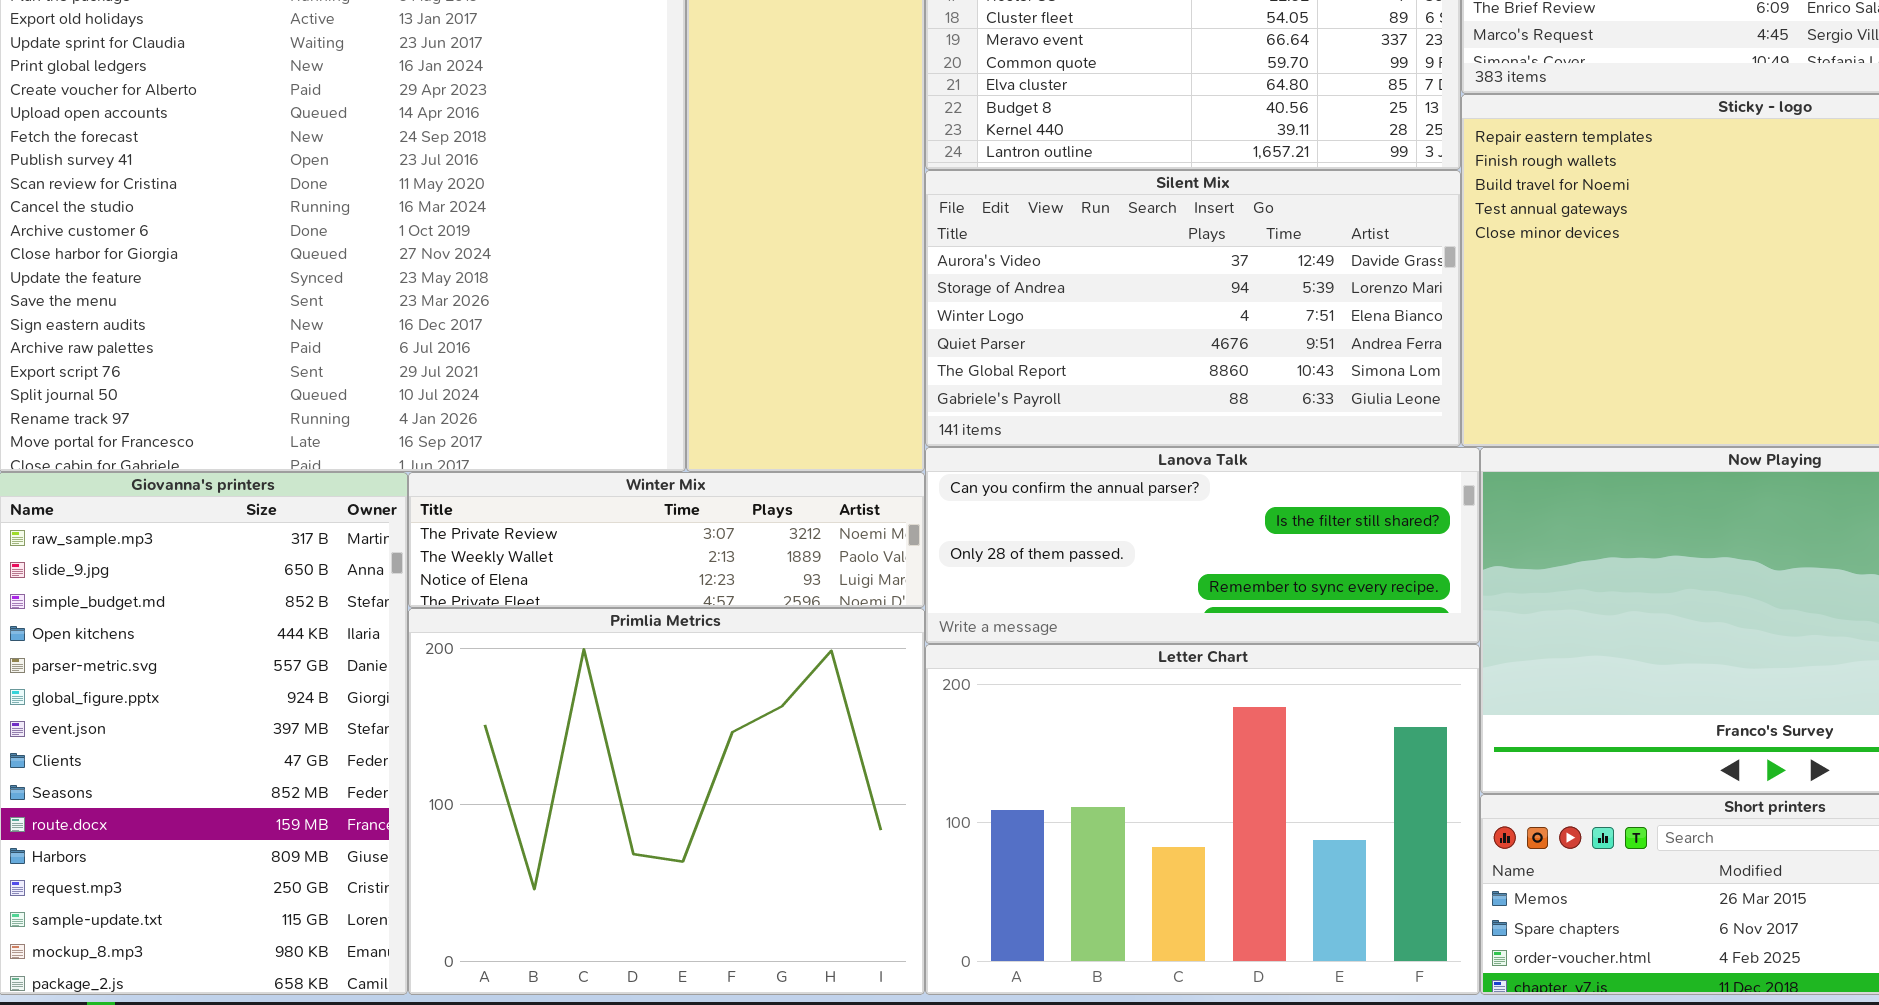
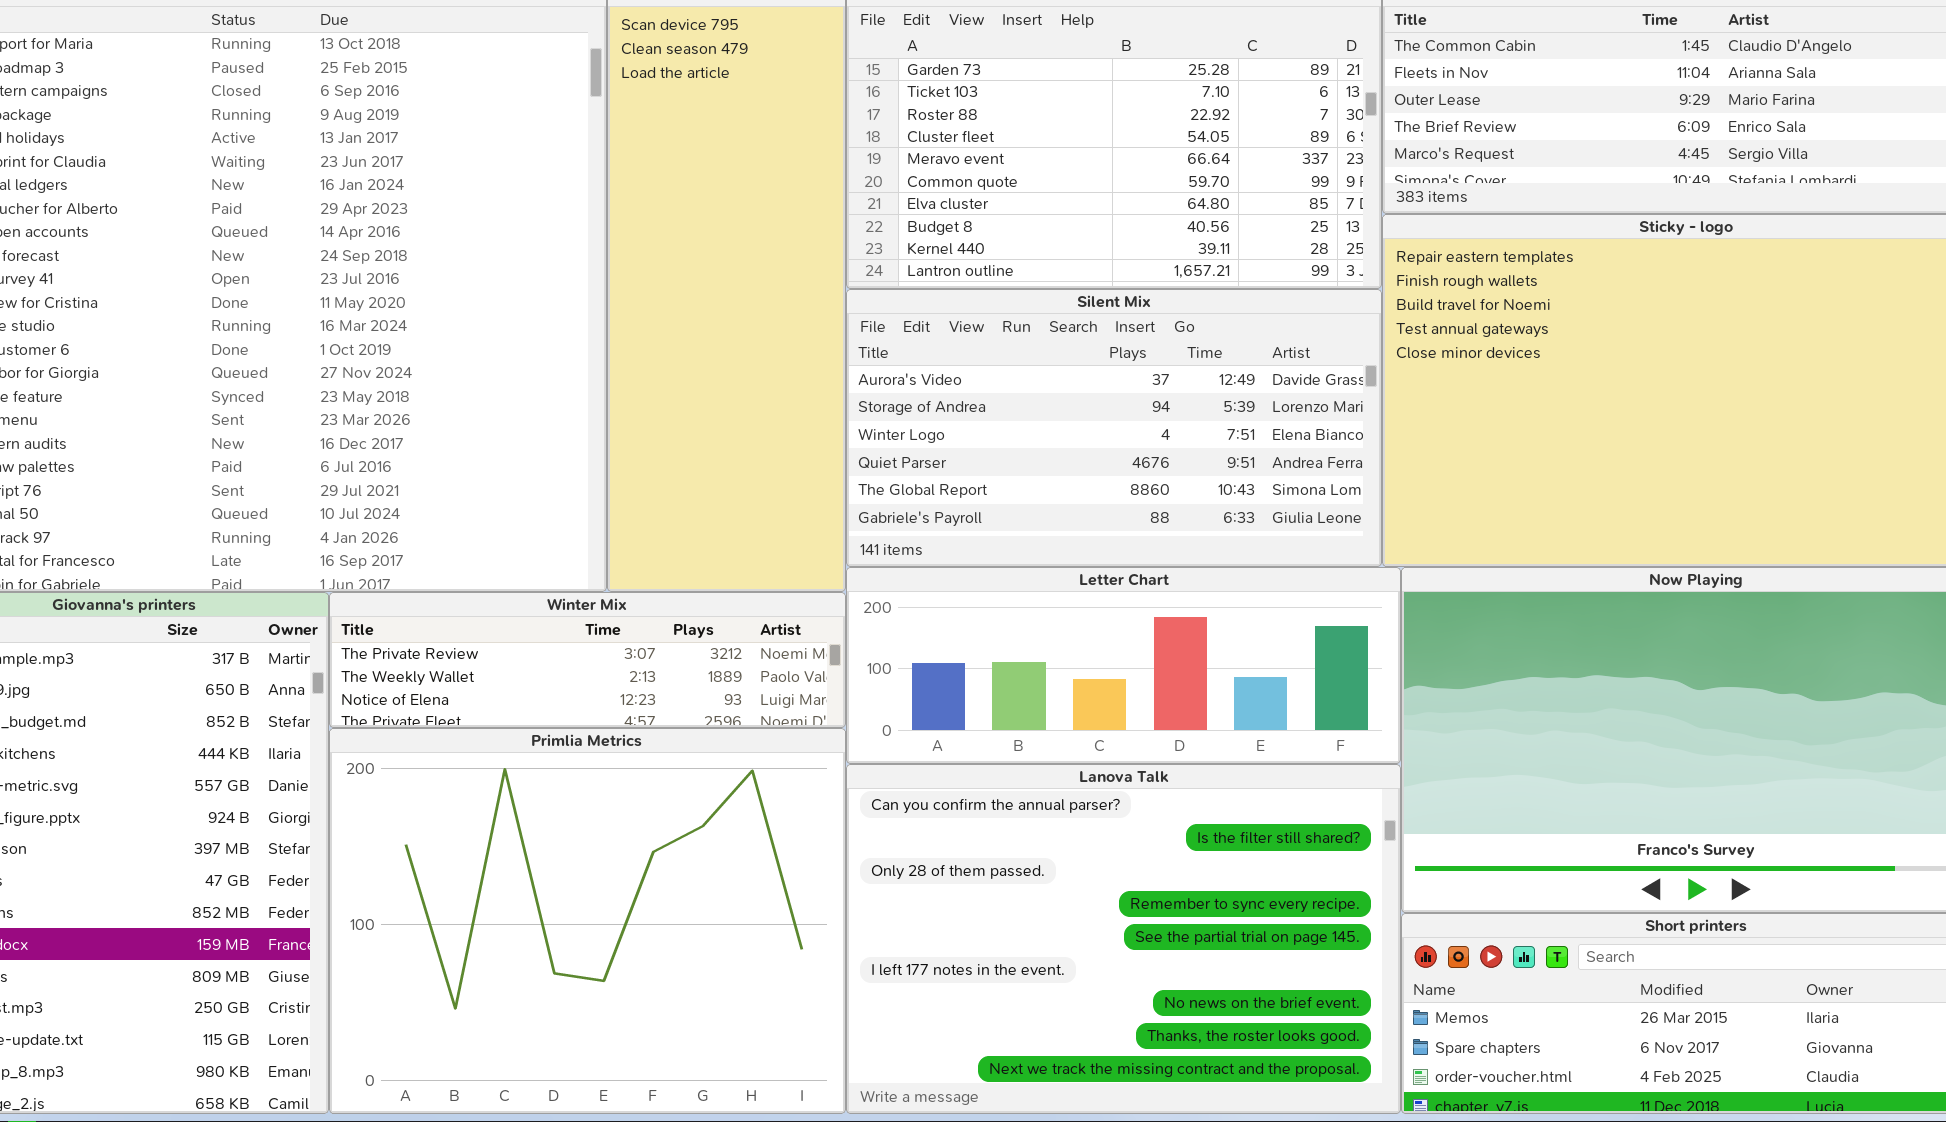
Lanova Talk: [925,447,1480,644] -> [846,764,1401,1114], moved, resized
Letter Chart: [925,644,1480,995] -> [846,567,1401,764], moved, resized

